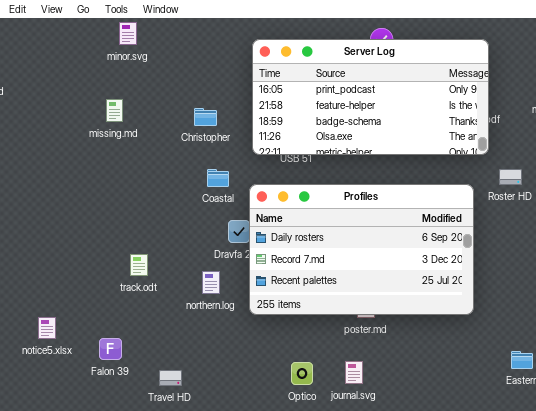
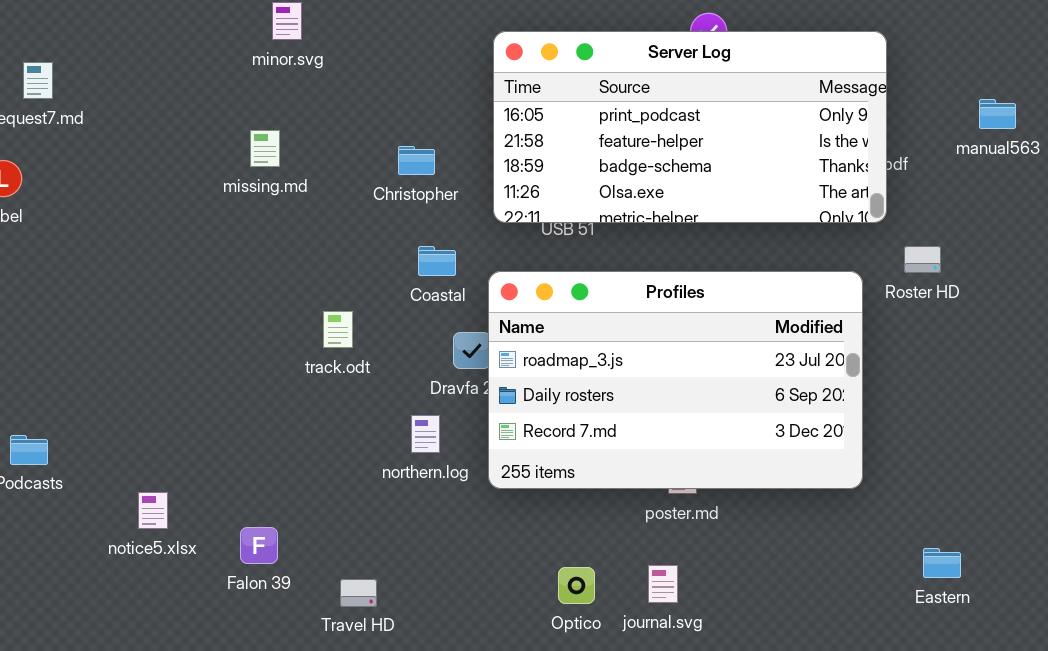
Profiles: [249,184,474,315] -> [488,271,863,489], scrolled up 1 row
track.odt: [130,254,148,276] -> [323,311,353,348], moved

